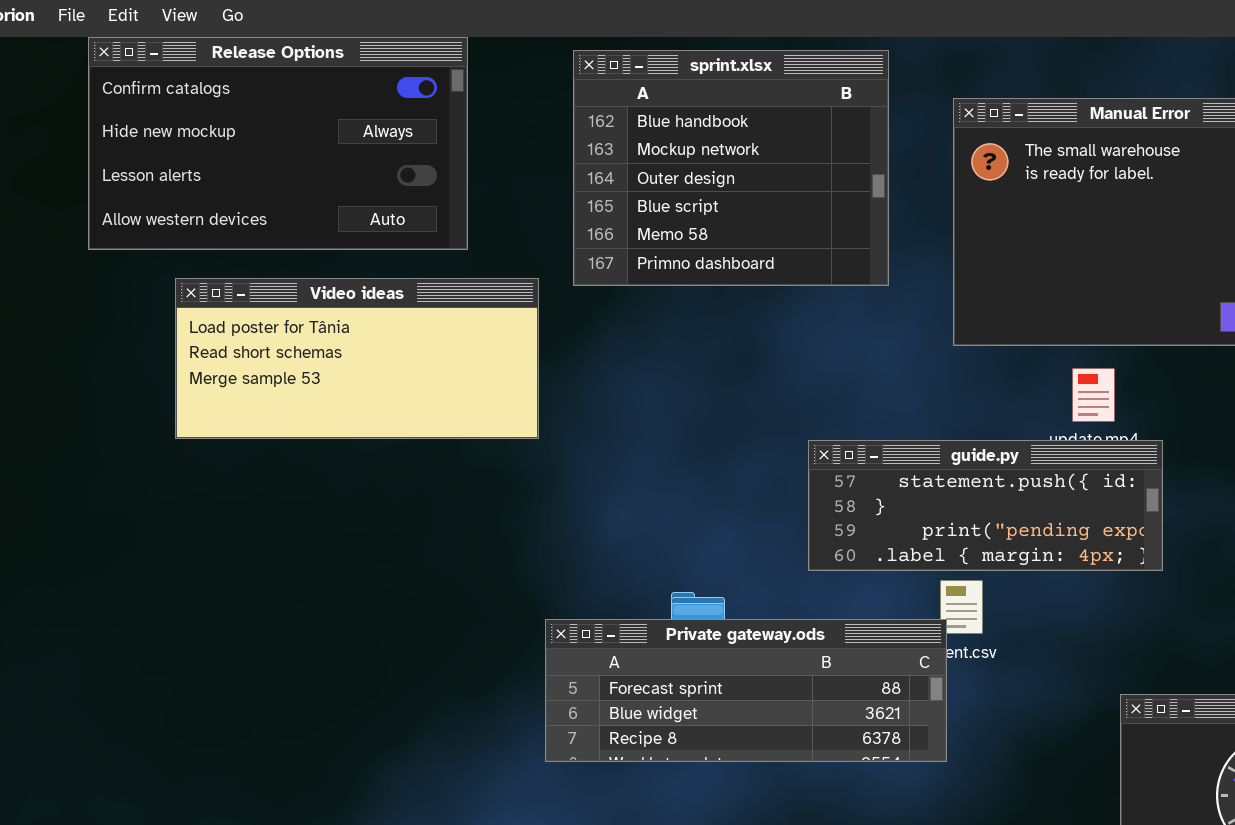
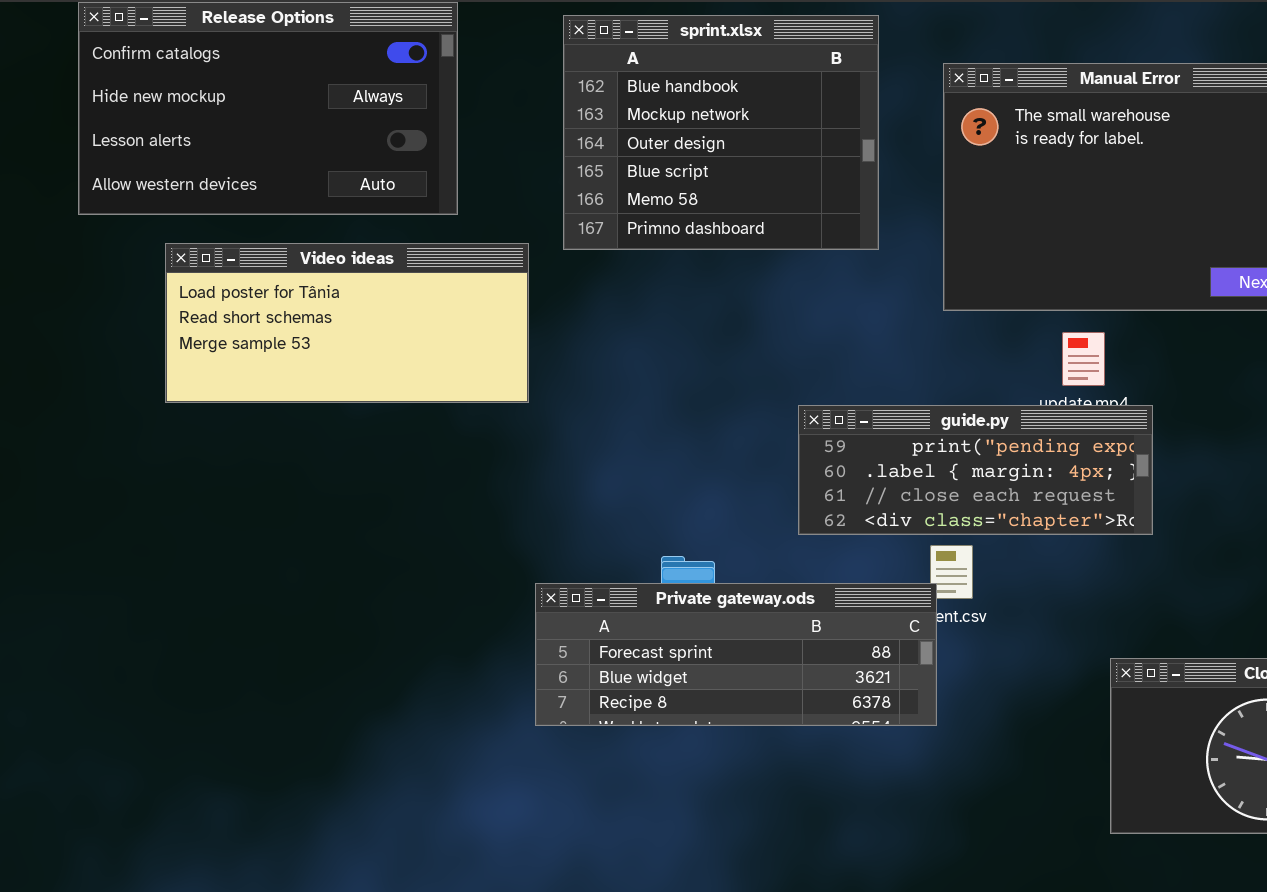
guide.py: [808,440,1163,571] -> [798,405,1153,535], scrolled down 2 rows

